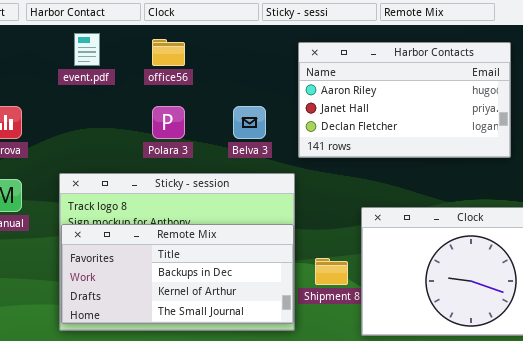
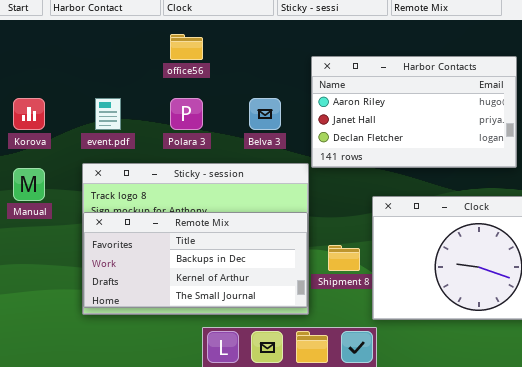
event.pdf: [74,33,100,66] -> [95,98,121,130], moved
Harbor Contacts: [298,42,511,158] -> [311,56,517,168], moved

